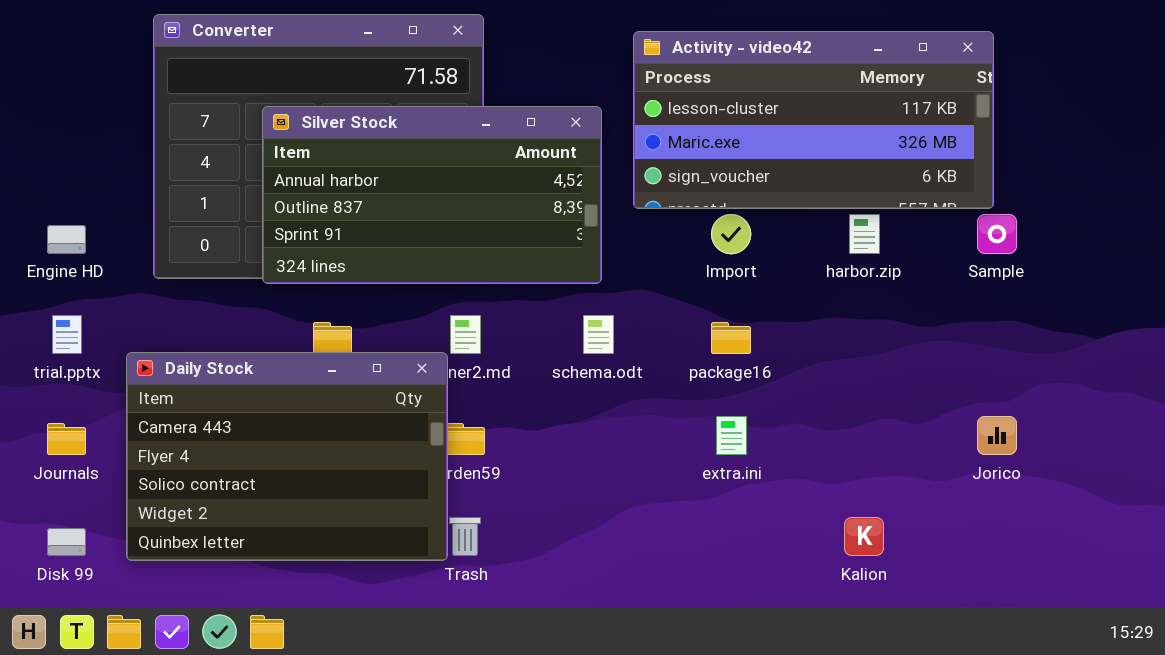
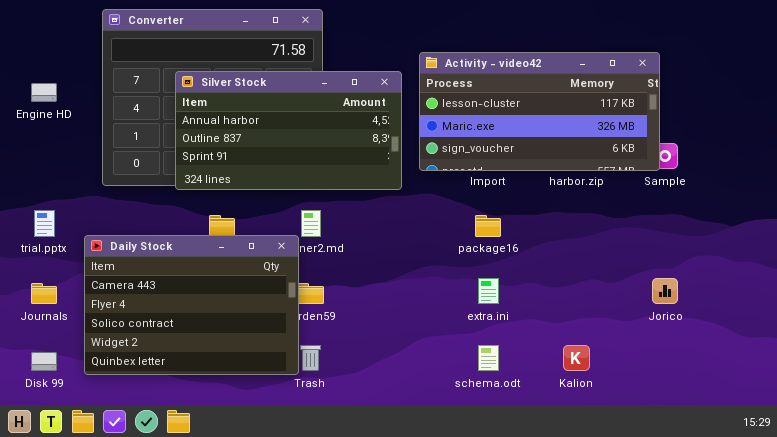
Activity - video42: [633,31,994,209] -> [419,52,660,171], moved
Engine HD: [47,225,86,254] -> [31,83,57,102], moved
schema.odt: [583,315,614,354] -> [478,345,499,371], moved

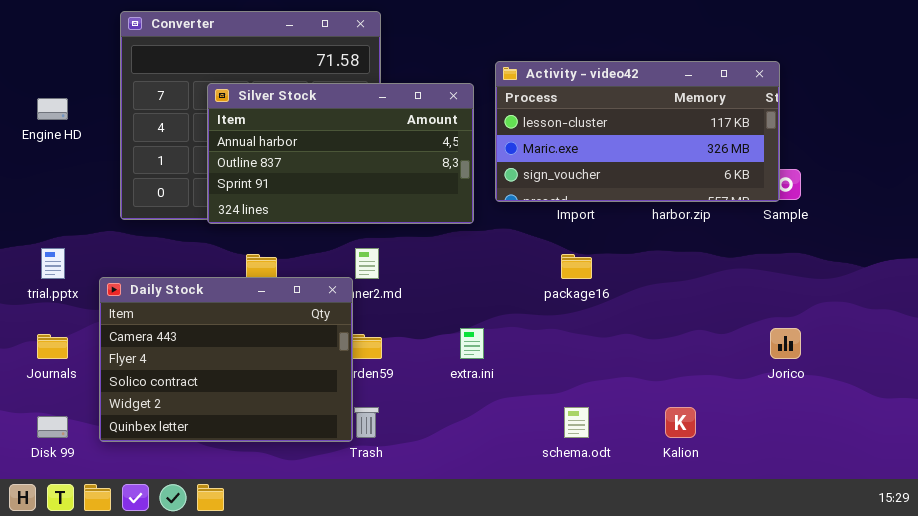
extra.ini: [478,278,499,304] -> [460,328,484,359], moved

